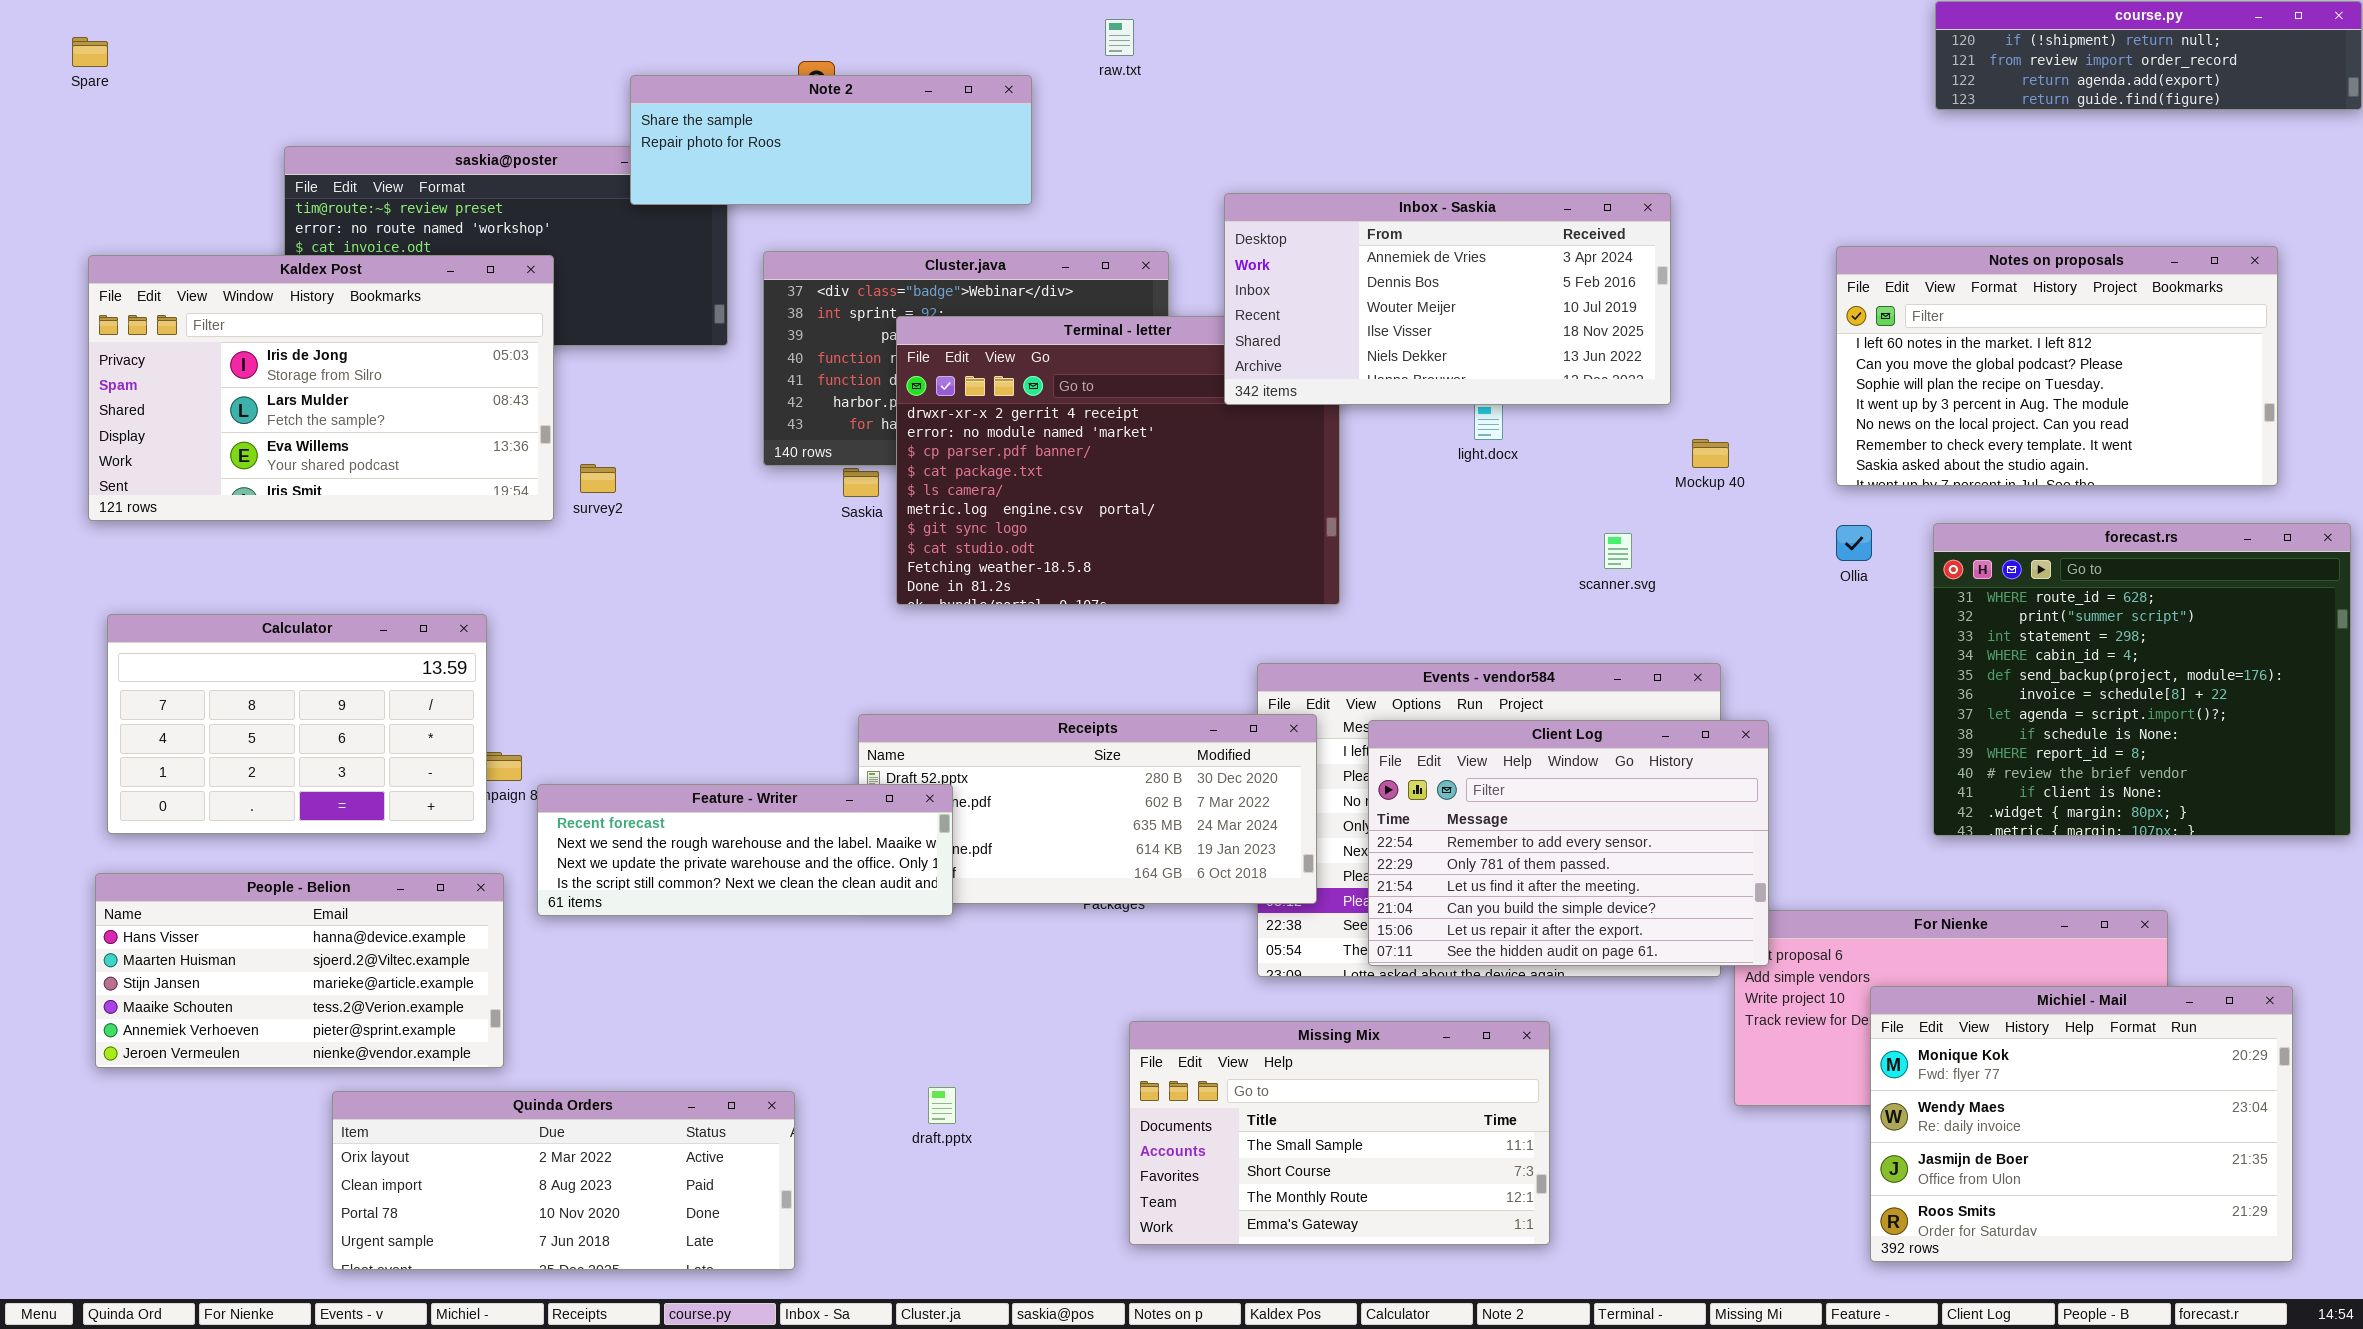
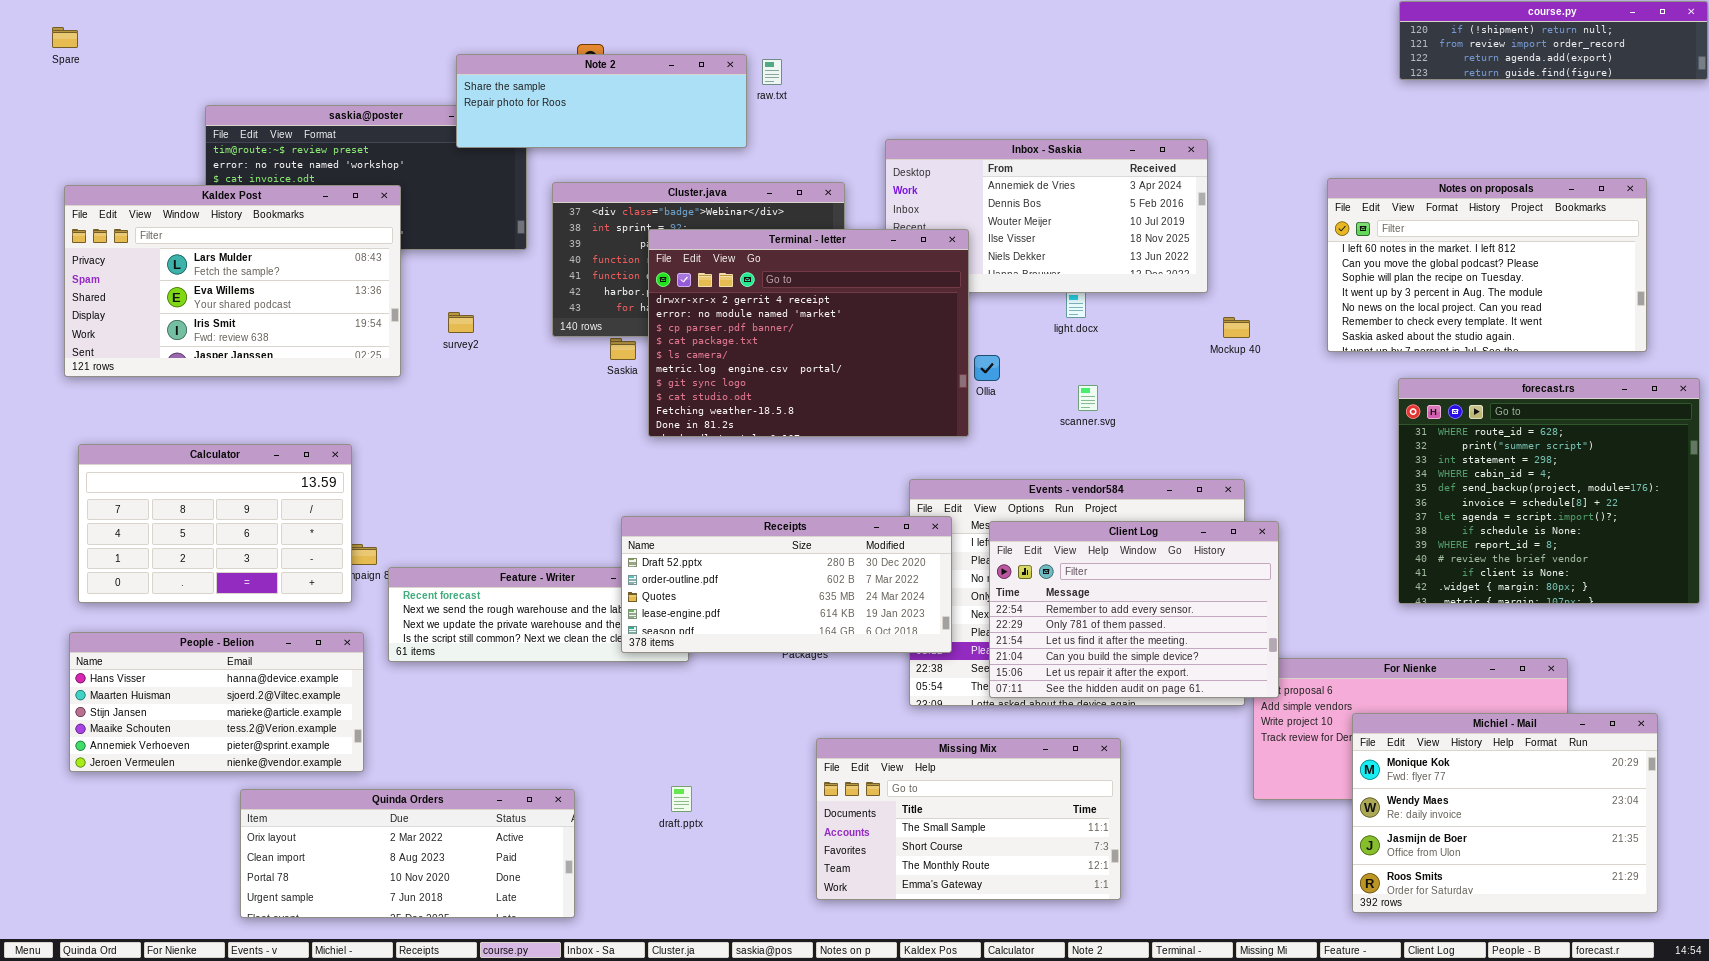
raw.txt: [1105,19,1134,56] -> [762,59,782,85], moved
Kaldex Post: [88,255,554,521] -> [64,185,401,377], scrolled down 1 row
Terminal - letter: [896,316,1340,605] -> [648,229,969,437], raised
survey2: [580,464,616,493] -> [448,312,474,333], moved
Ollia: [1836,525,1872,561] -> [974,355,1000,381], moved
scanner.svg: [1604,533,1632,569] -> [1078,385,1098,411], moved
Receipts: [858,714,1317,904] -> [621,516,952,653], raised

